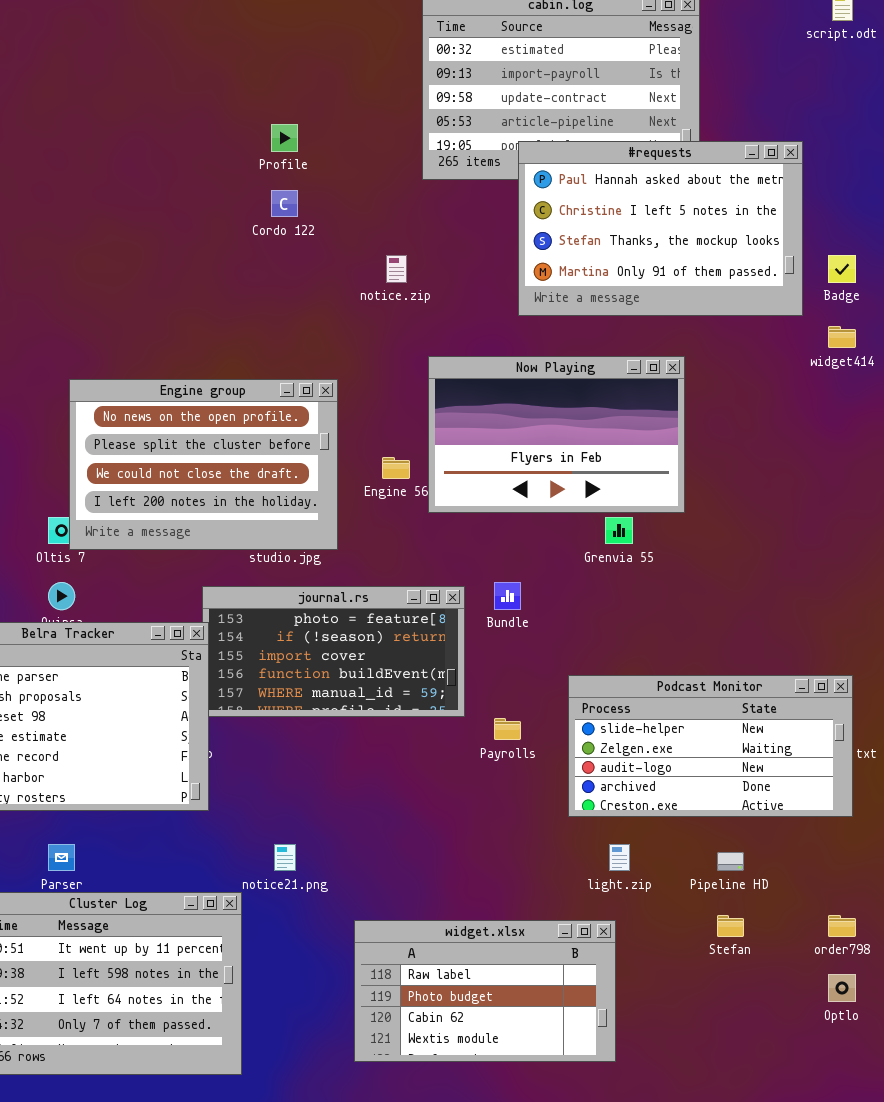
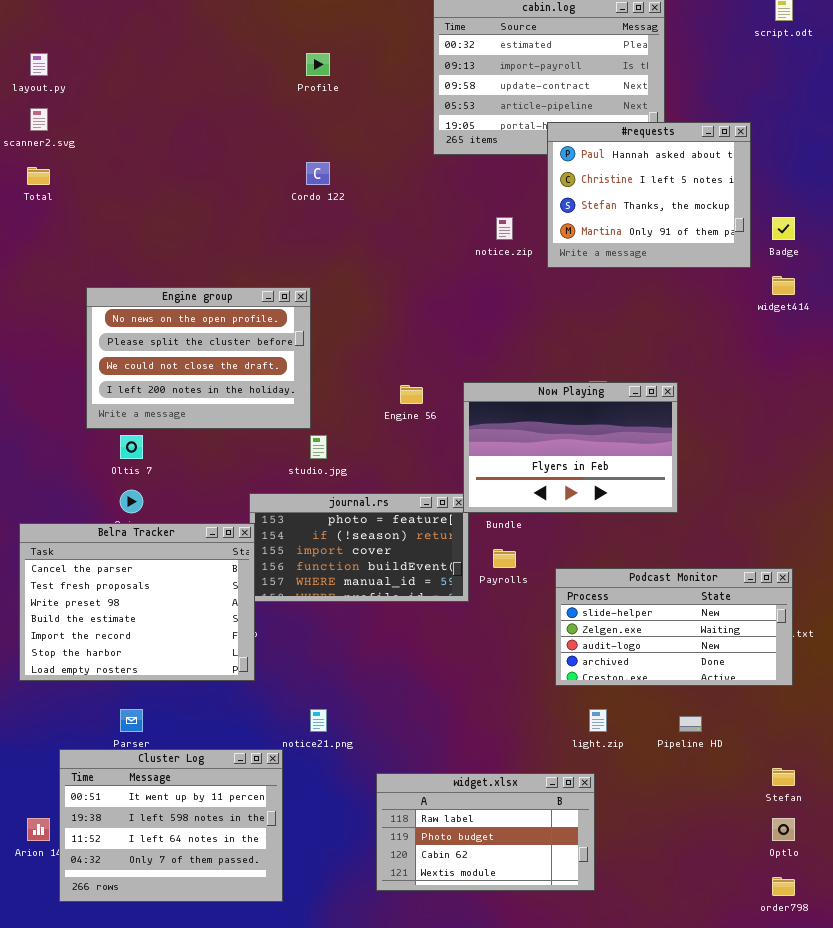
Profile: [271,124,298,152] -> [306,53,330,76], moved
#requests: [518,141,803,316] -> [547,122,751,268], resized
notice.zip: [386,255,407,283] -> [496,217,513,240], moved
Now Playing: [428,356,685,513] -> [463,382,678,513], moved
Engine group: [69,379,338,550] -> [86,287,311,429], moved
Payrolls: [494,718,521,740] -> [493,549,516,568], moved
Stefan: [717,915,744,937] -> [772,768,795,786], moved
order798: [828,915,856,937] -> [772,877,795,896], moved

